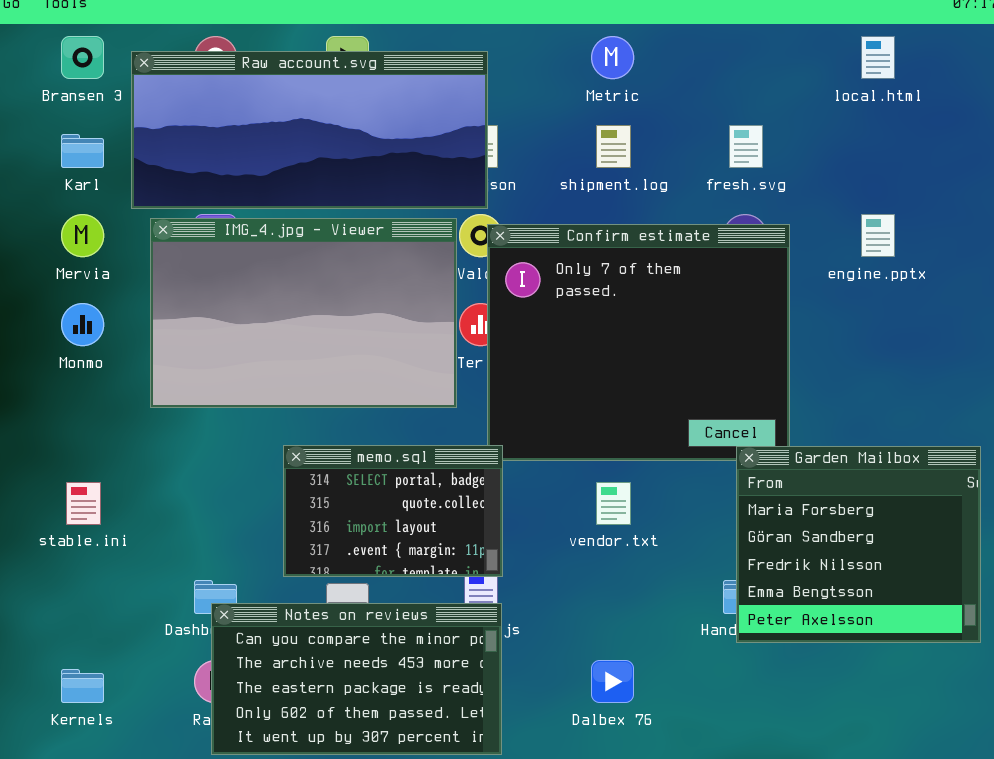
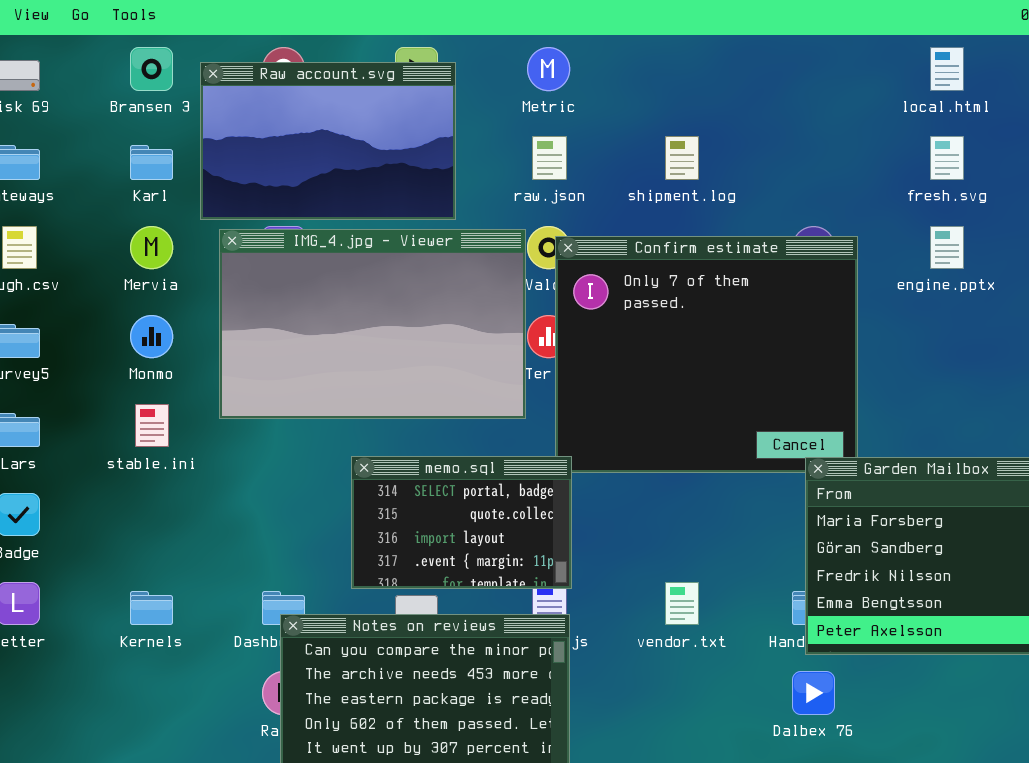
Metric: [591,36,634,79] -> [527,47,570,91], moved
Raw account.svg: [131,51,488,209] -> [200,62,456,220], resized
fresh.svg: [729,125,763,168] -> [930,136,964,180], moved
stable.ini: [66,482,101,525] -> [135,404,169,447], moved
vendor.txt: [596,482,631,525] -> [665,582,699,625], moved
Dalbex 76: [591,660,634,703] -> [792,671,835,715], moved
Kernels: [61,669,104,703] -> [130,591,173,625], moved

